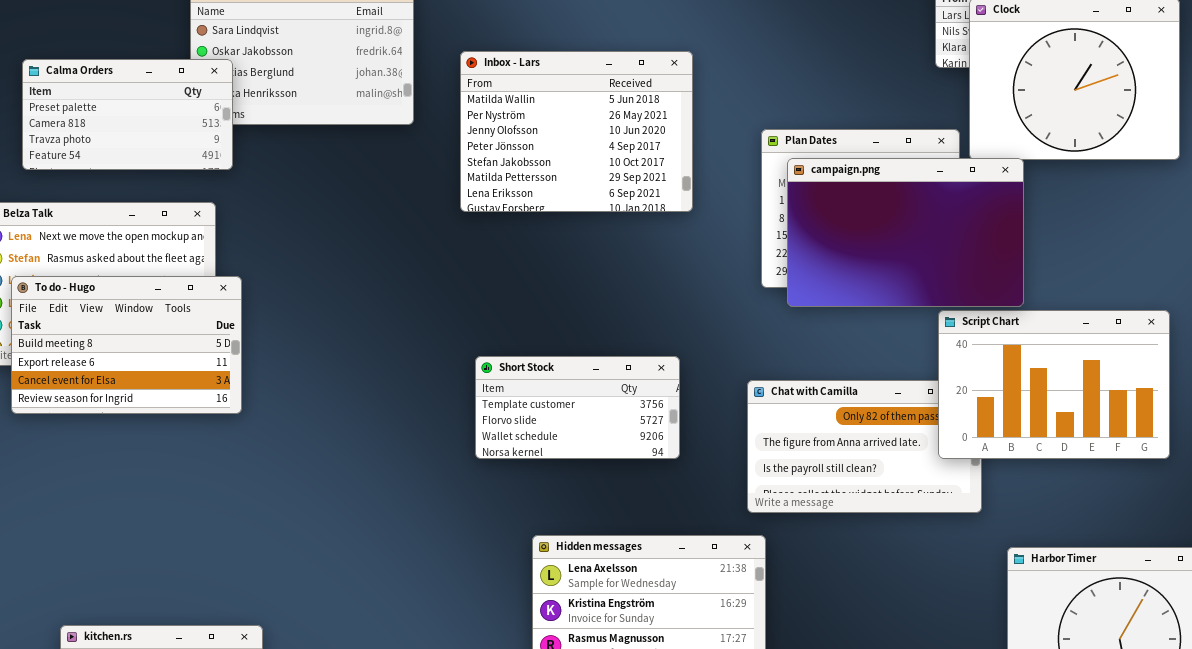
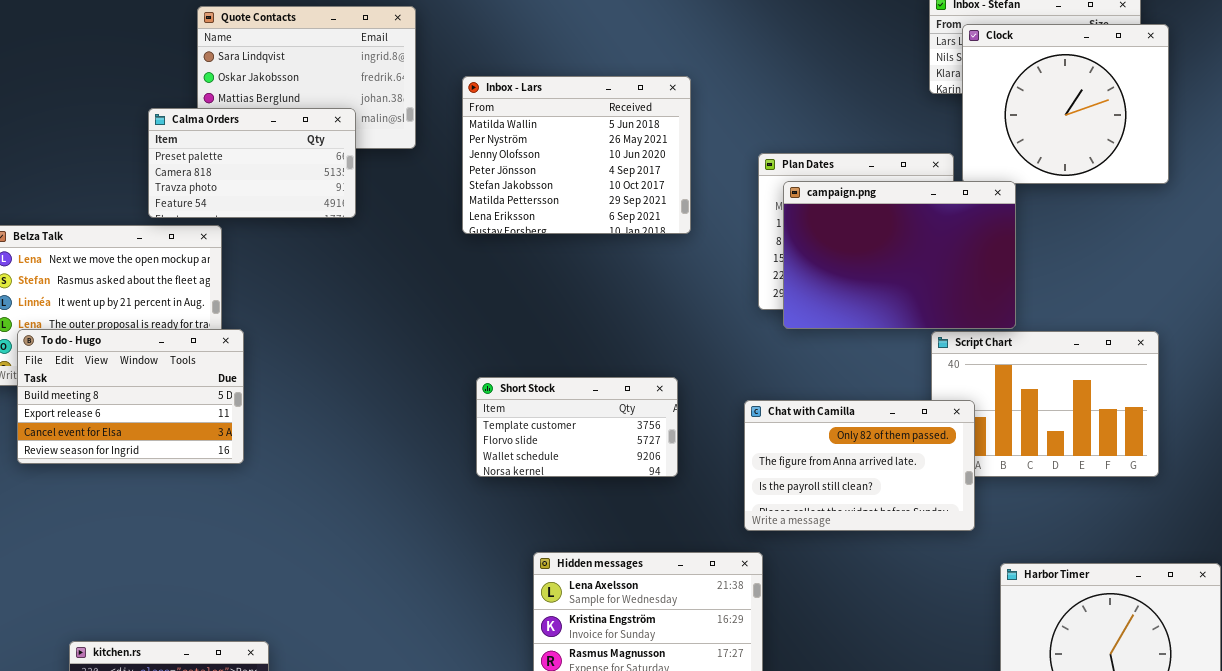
Calma Orders: [22,59,233,170] -> [148,108,356,218], moved
To do - Hugo: [11,276,242,414] -> [17,329,244,464], moved
Chat with Camilla: [747,380,982,513] -> [744,400,975,531], raised

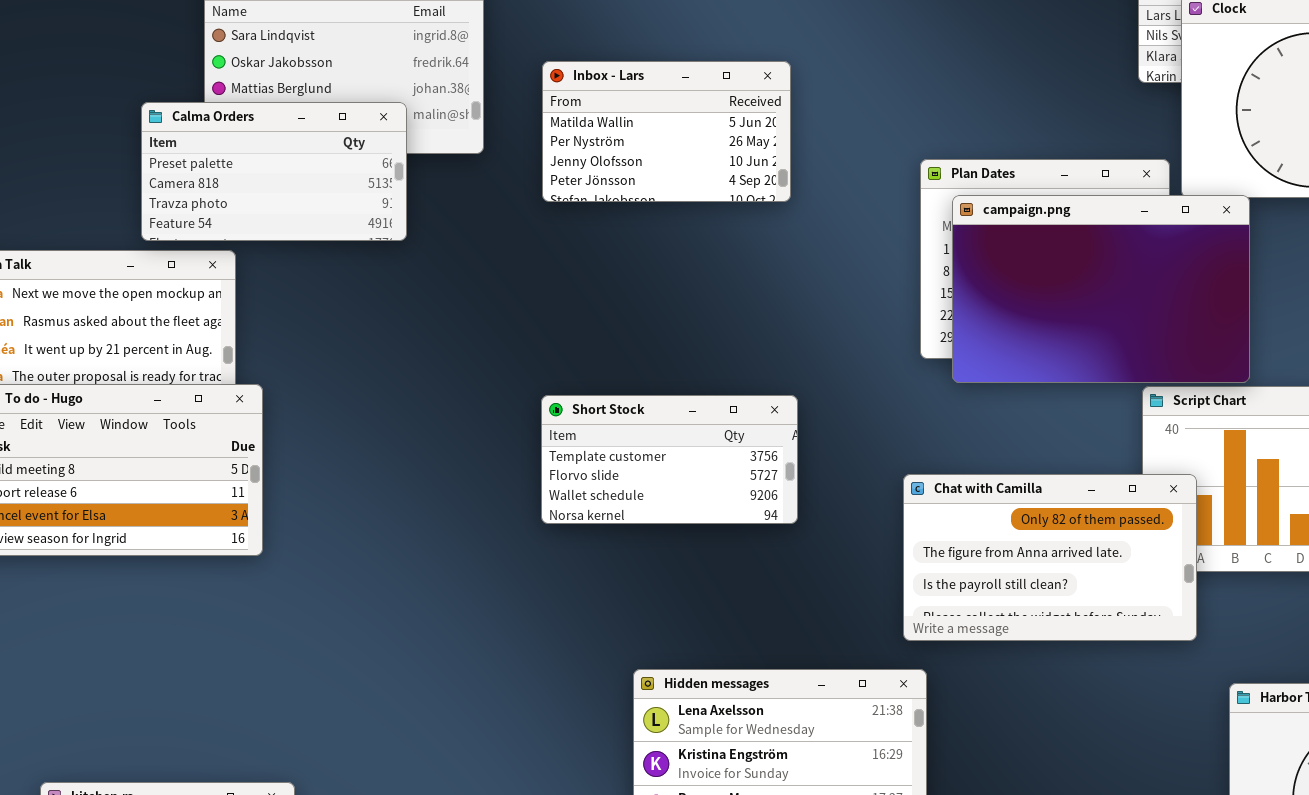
Inbox - Lars: [462,76,691,234] -> [542,61,791,202], resized
Short Stock: [476,377,678,477] -> [541,395,798,524], moved

